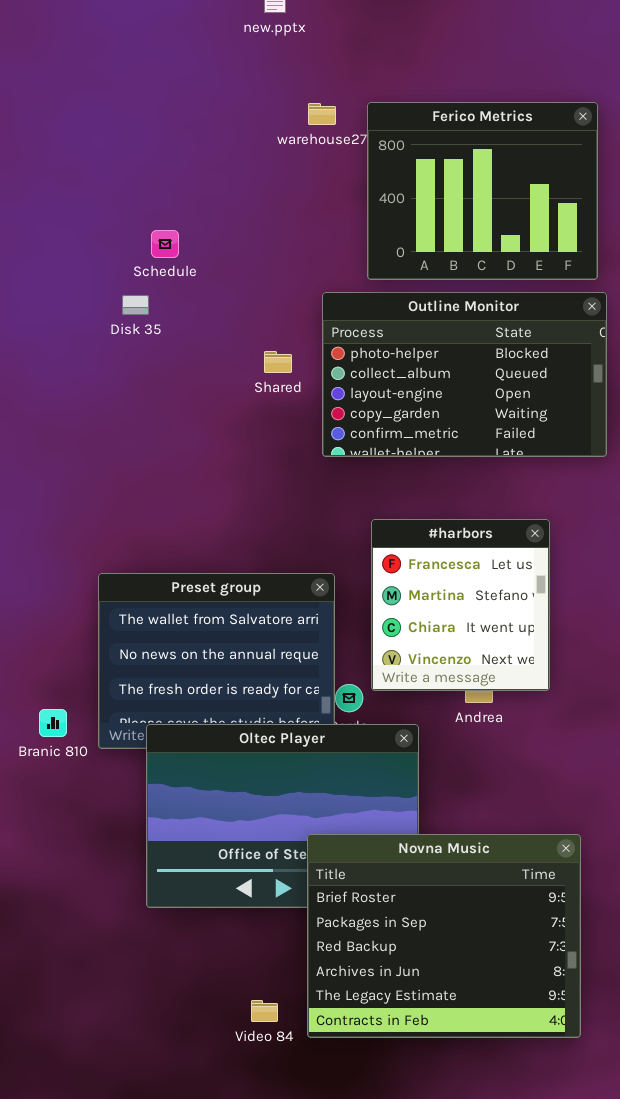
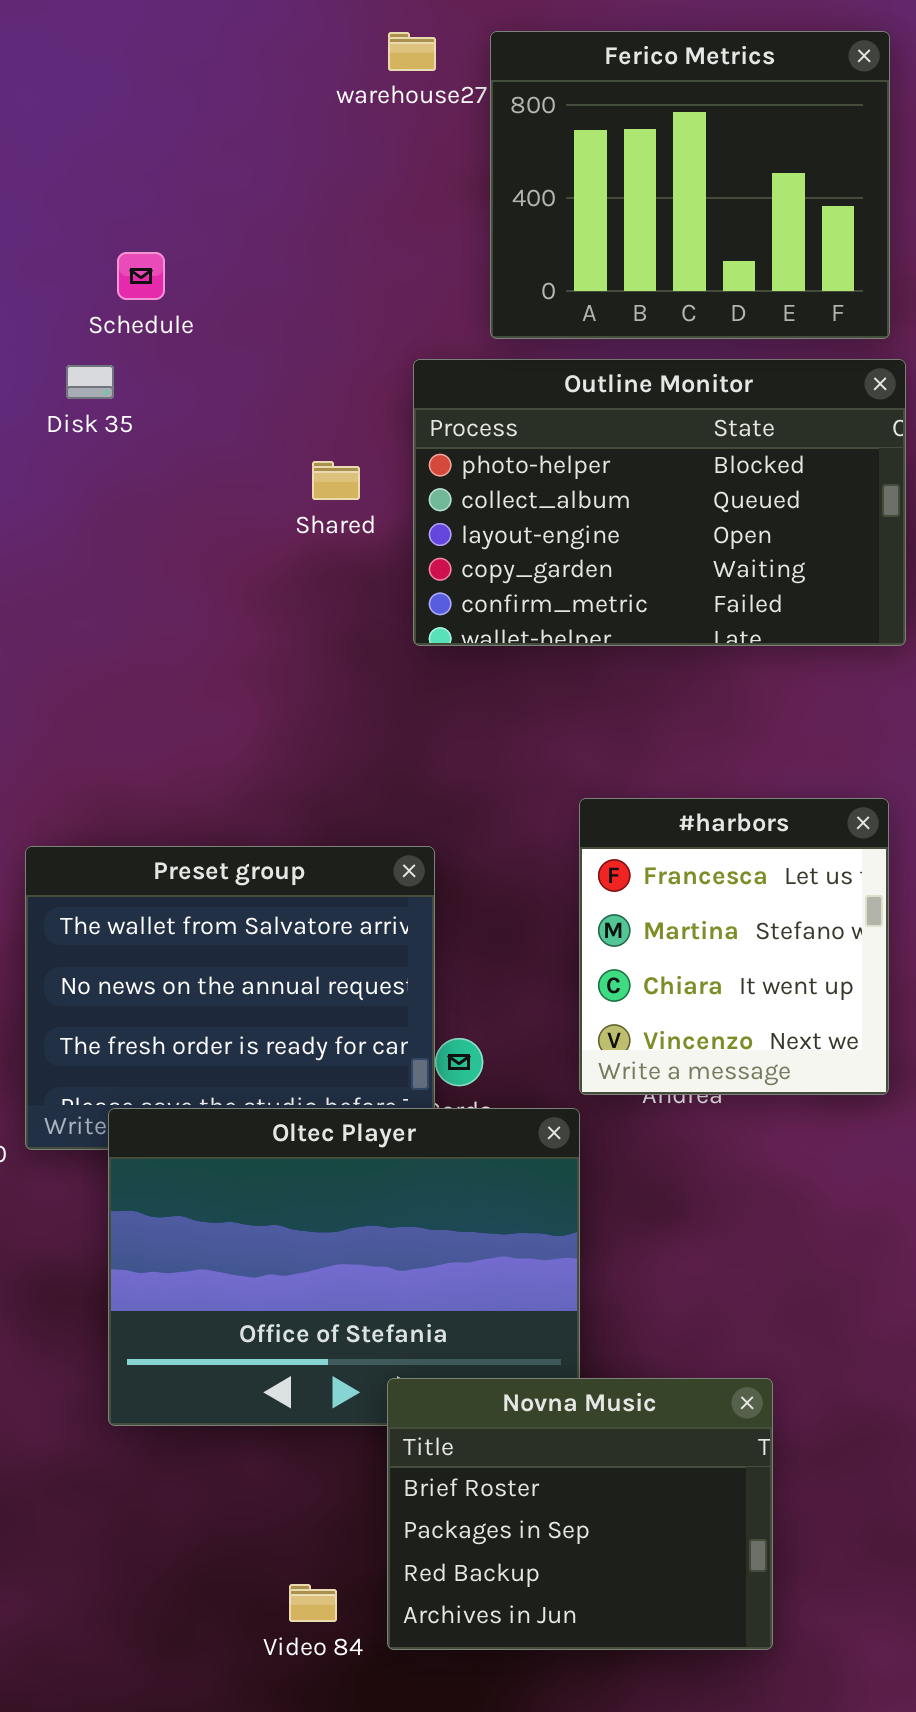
#harbors: [371,519,550,691] -> [579,798,889,1095], moved
Novna Music: [307,834,581,1038] -> [387,1378,773,1650], resized

